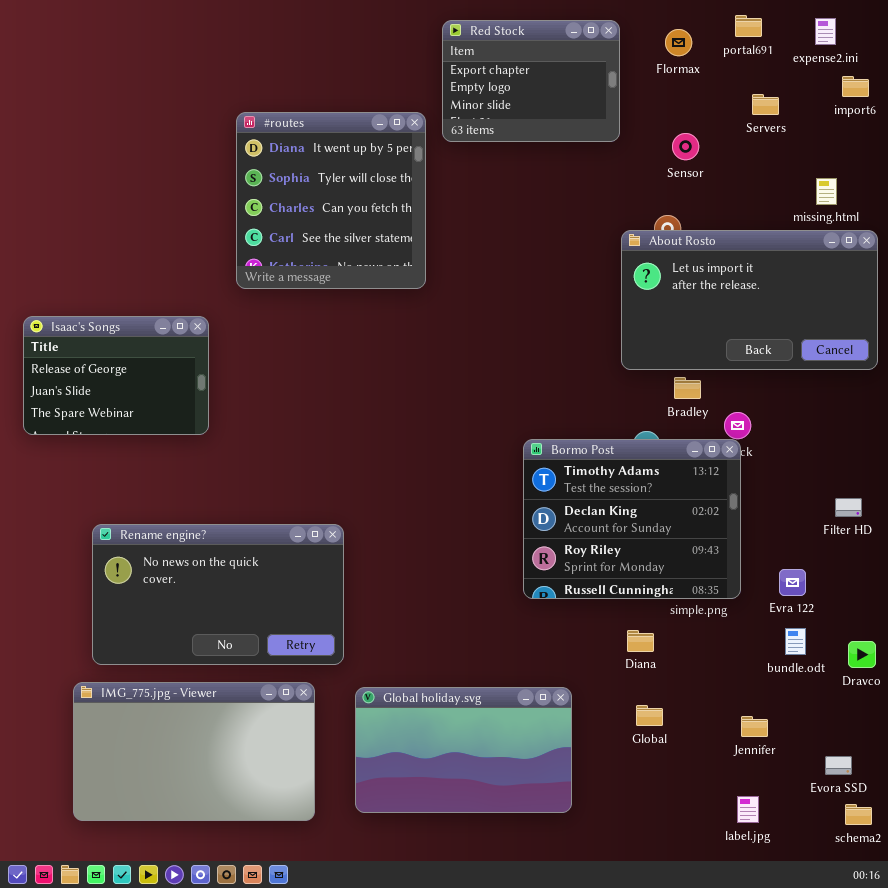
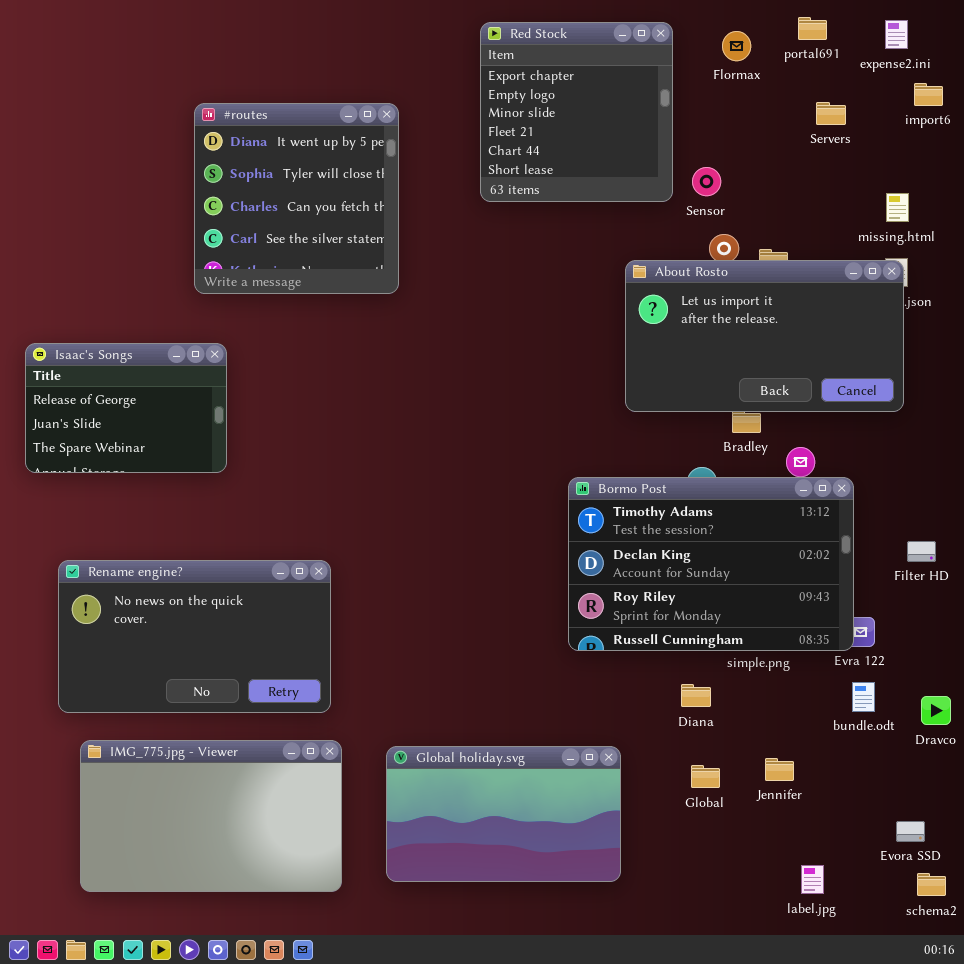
Red Stock: [442,20,620,142] -> [480,22,673,202], resized
#routes: [236,112,426,289] -> [194,103,399,294], moved
Sensor: [672,133,699,160] -> [692,167,721,196], moved
About Rosto: [621,230,878,370] -> [625,260,904,412], moved
Bormo Post: [523,439,741,599] -> [568,477,854,651], resized
Rename engine?: [92,524,344,665] -> [58,560,331,713], moved
Jennifer: [741,716,768,737] -> [765,758,794,781], moved

